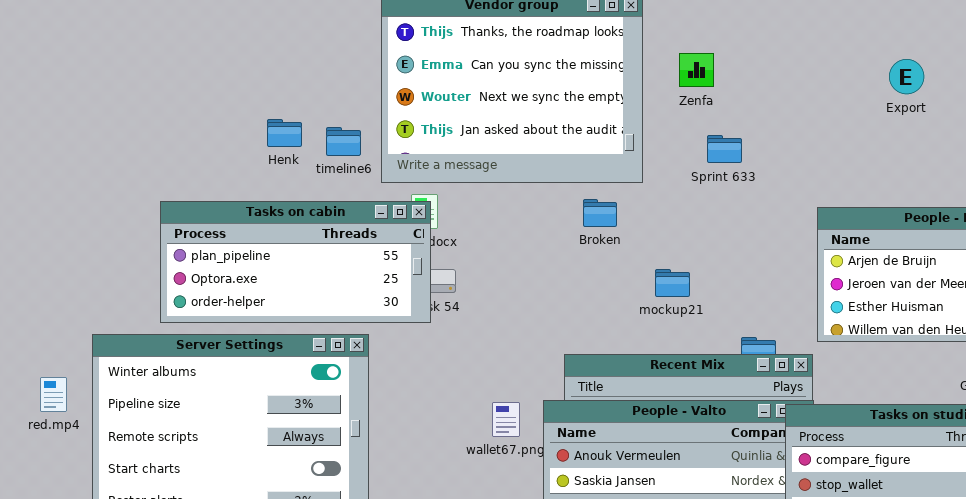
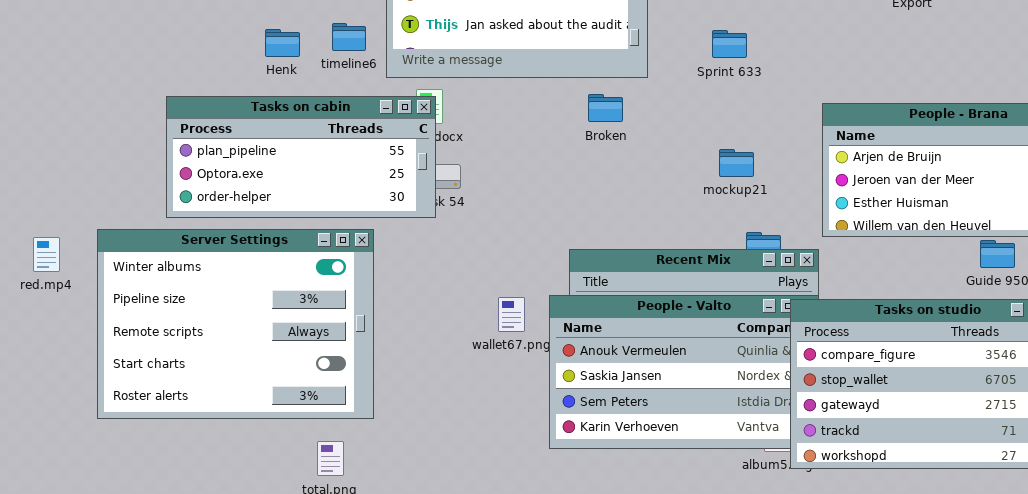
Henk: [267,119,302,147] -> [265,29,300,57], moved
mockup21: [655,269,690,297] -> [719,149,754,177], moved
red.mp4: [40,377,67,412] -> [33,237,60,272], moved

